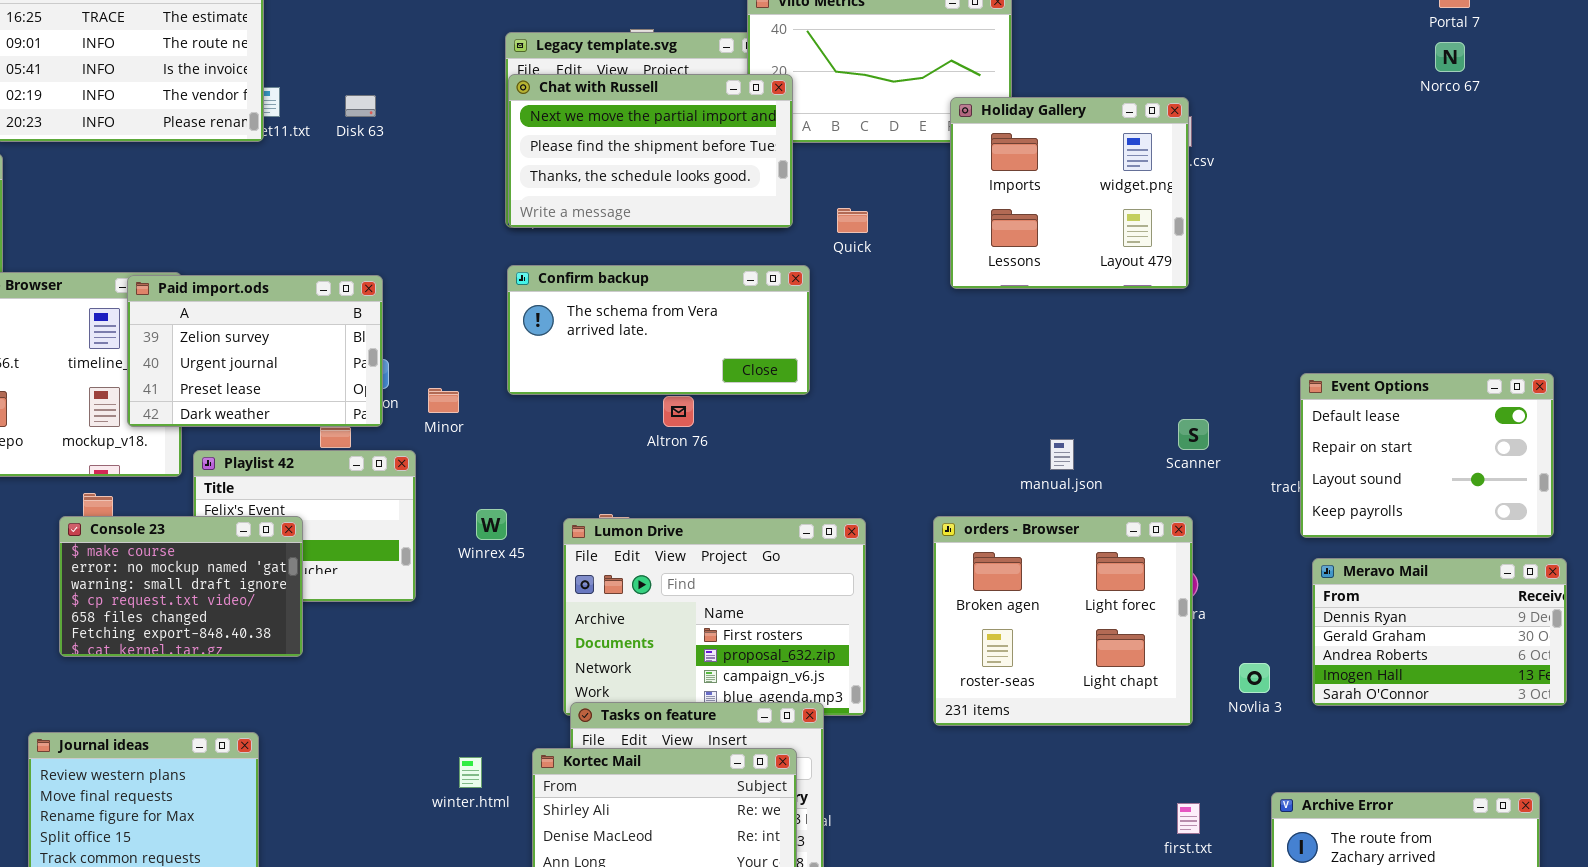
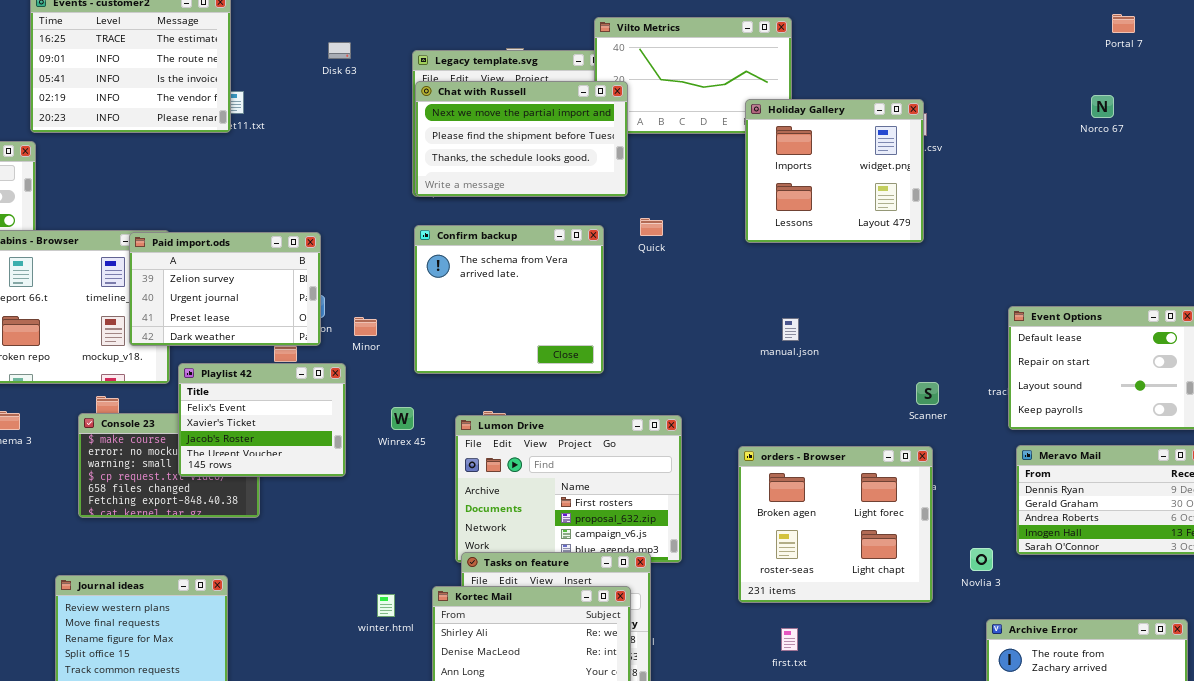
Norco 67: [1435,42,1465,72] -> [1091,95,1114,118], moved
Disk 63: [345,95,376,117] -> [328,42,351,59], moved
Quick: [837,208,868,233] -> [640,218,663,236], moved
Confirm backup: [507,265,810,395] -> [414,225,604,374], resized
Scanner: [1178,419,1209,450] -> [916,382,939,405], moved
manual.json: [1050,439,1074,470] -> [782,318,799,341], moved
Playlist 42: [193,450,416,602] -> [178,363,346,477], raised
orders - Browser: [933,516,1193,726] -> [738,446,933,603], moved
Novlia 3: [1239,663,1270,693] -> [970,548,993,571], moved
first.txt: [1177,803,1200,834] -> [781,628,798,651], moved

